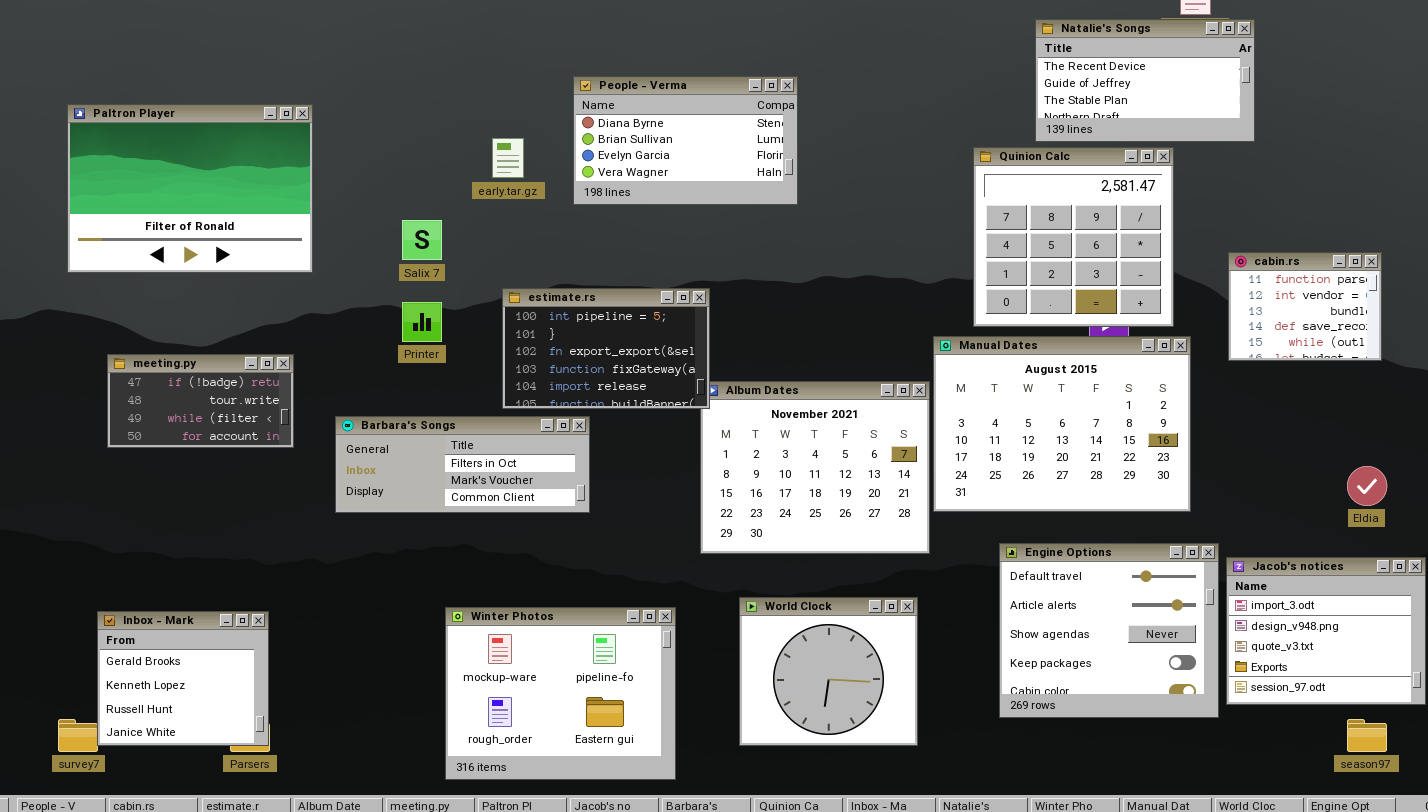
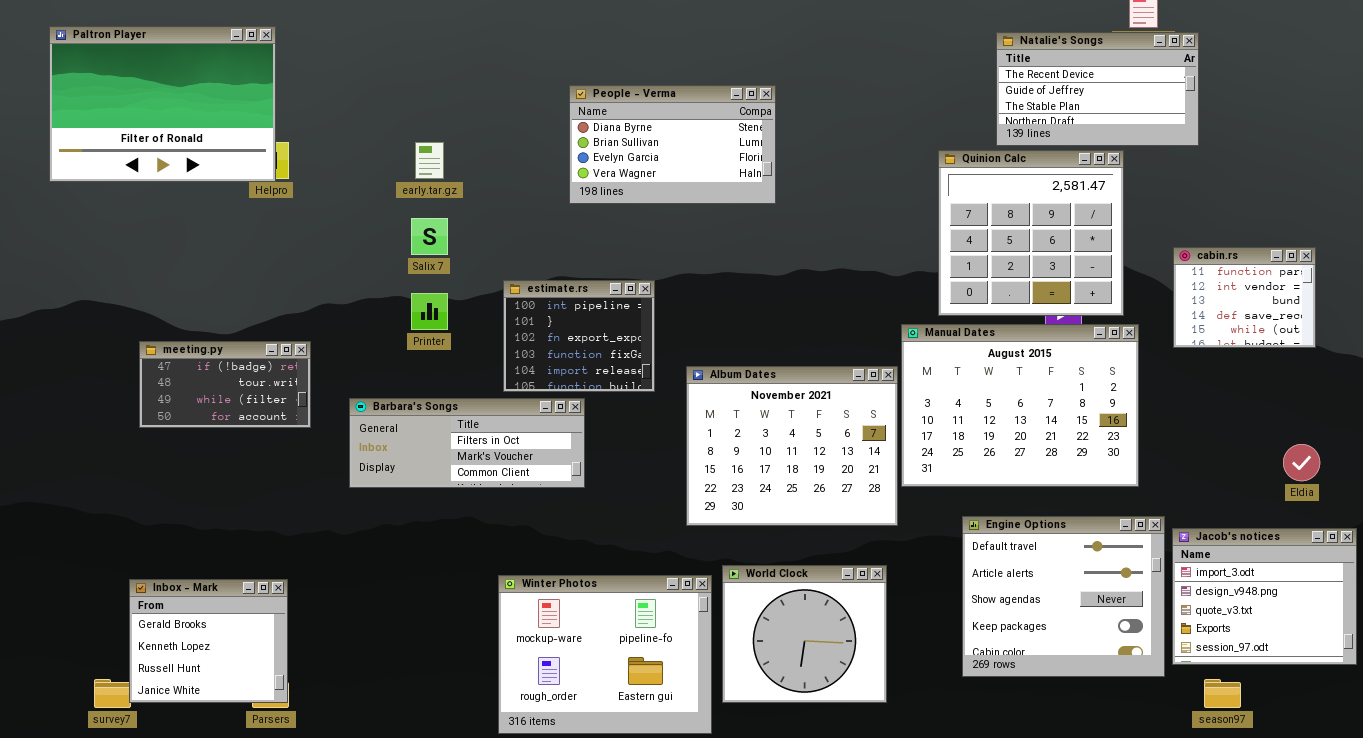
Paltron Player: [67,104,313,273] -> [49,26,276,182], moved
early.tar.gz: [492,138,524,178] -> [415,142,444,179], moved
estimate.rs: [502,288,710,409] -> [503,280,655,392], resized
Winter Photos: [445,607,676,780] -> [498,575,712,734], moved
season97: [1347,719,1387,752] -> [1204,679,1241,708], moved

